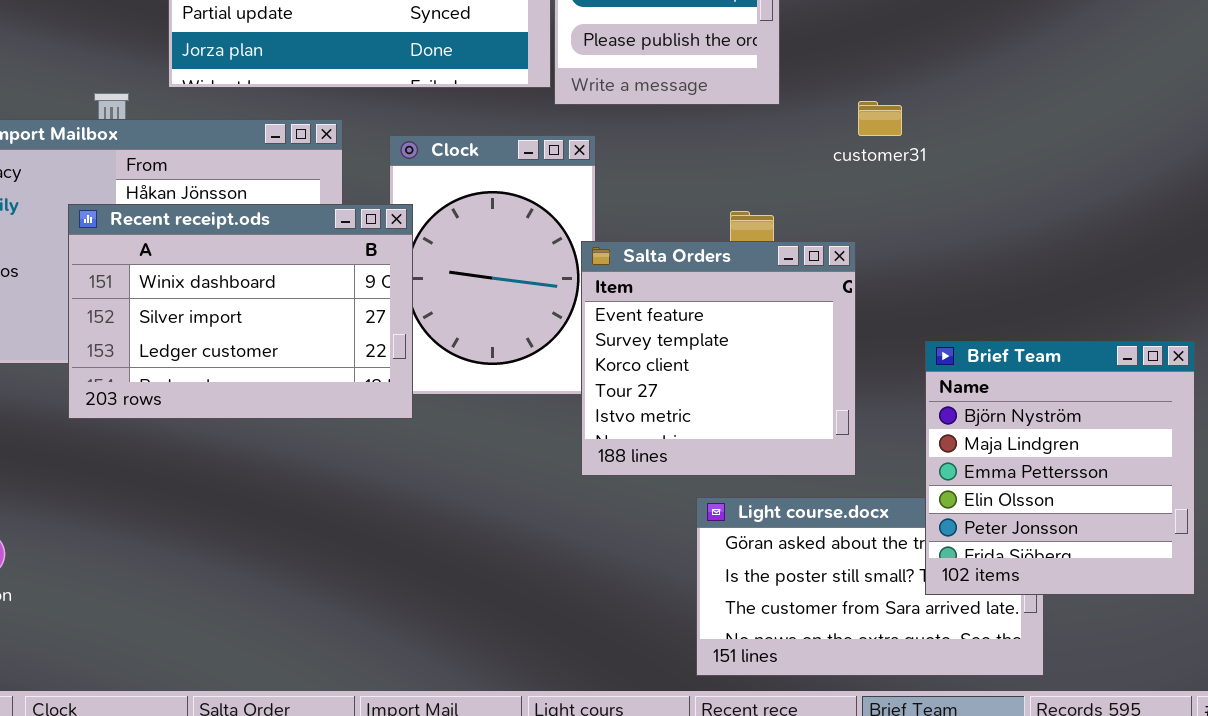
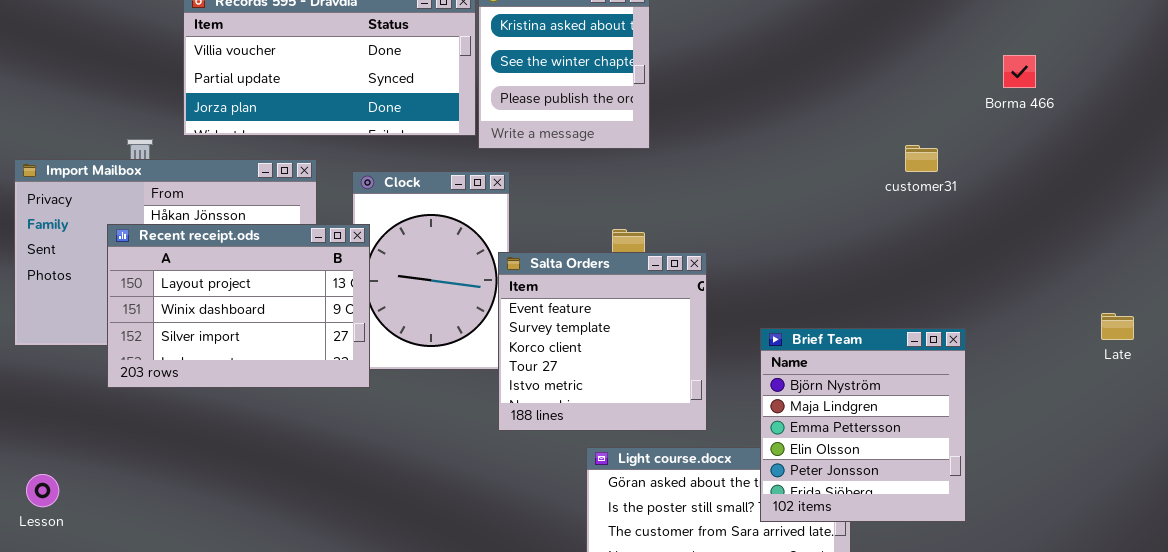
customer31: [858,101,902,136] -> [905,145,938,172], moved
Recent receipt.ods: [68,204,413,419] -> [107,224,370,388], scrolled up 1 row

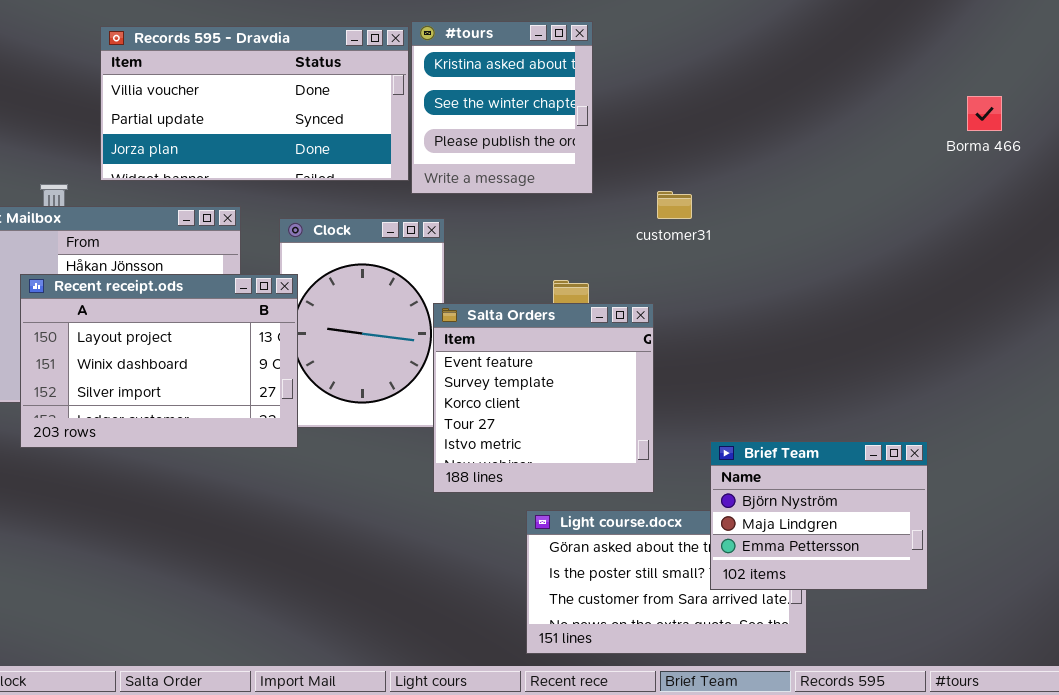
customer31: [905,145,938,172] -> [657,191,692,219], moved
Brief Team: [760,328,966,522] -> [710,441,928,590], resized

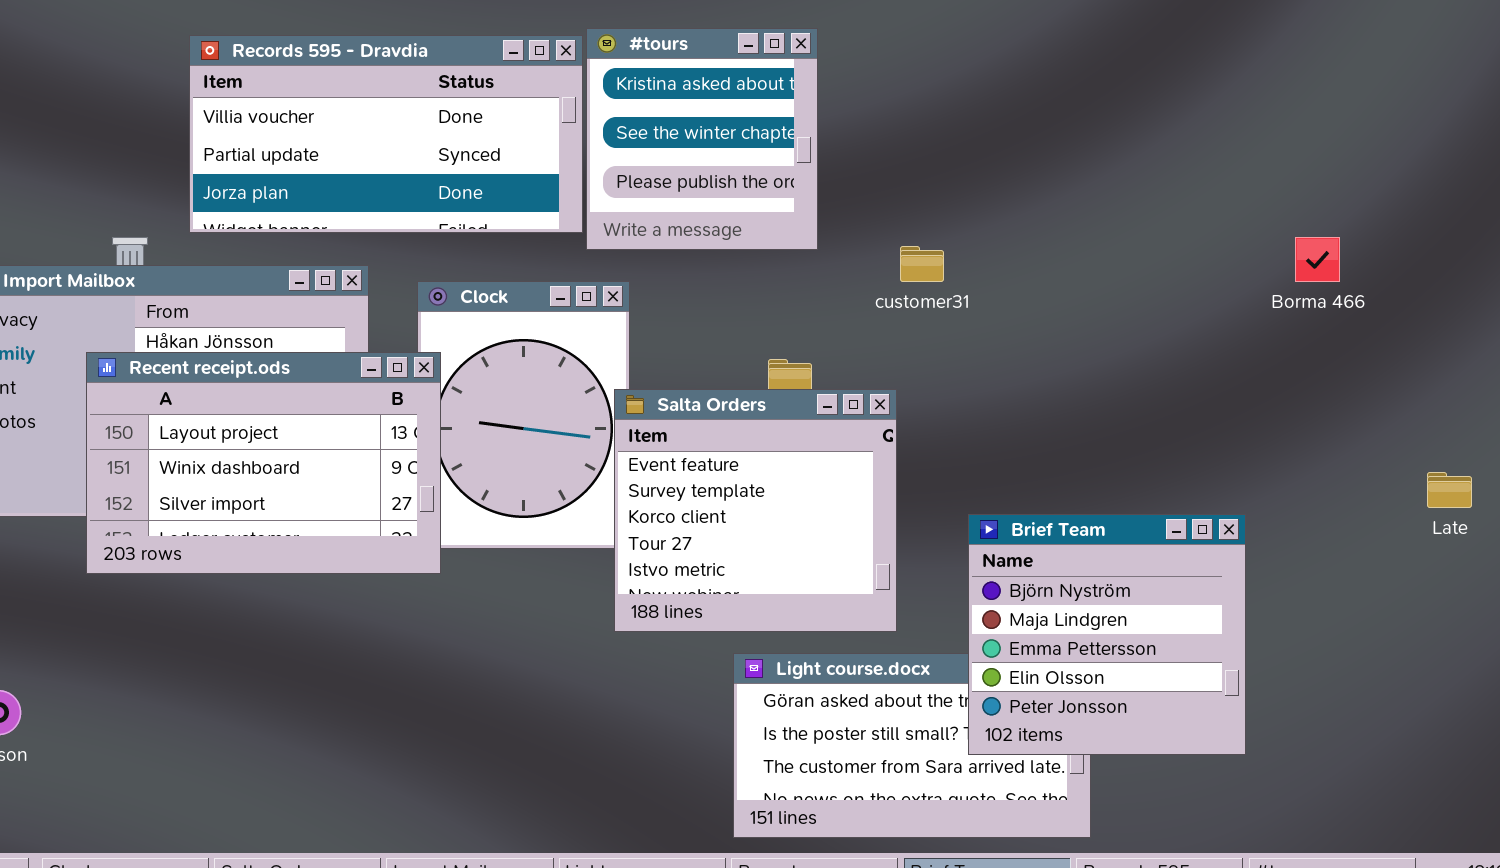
Borma 466: [967,96,1002,131] -> [1295,237,1340,282], moved
Brief Team: [710,441,928,590] -> [968,514,1246,755], resized

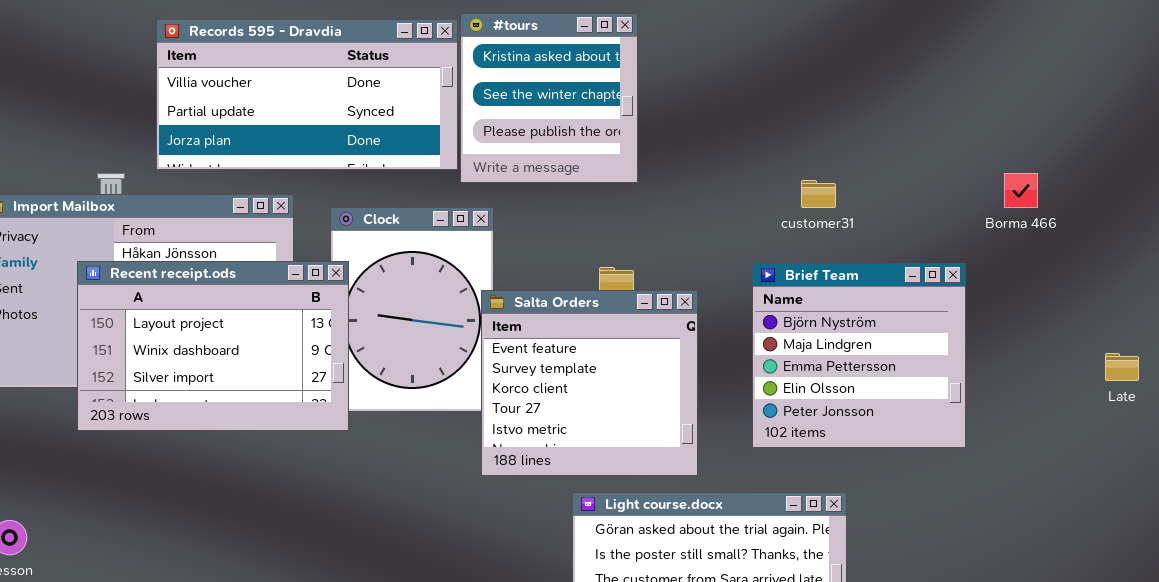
customer31: [900,246,944,282] -> [801,180,836,208], moved
Brief Team: [968,514,1246,755] -> [752,263,966,448], moved

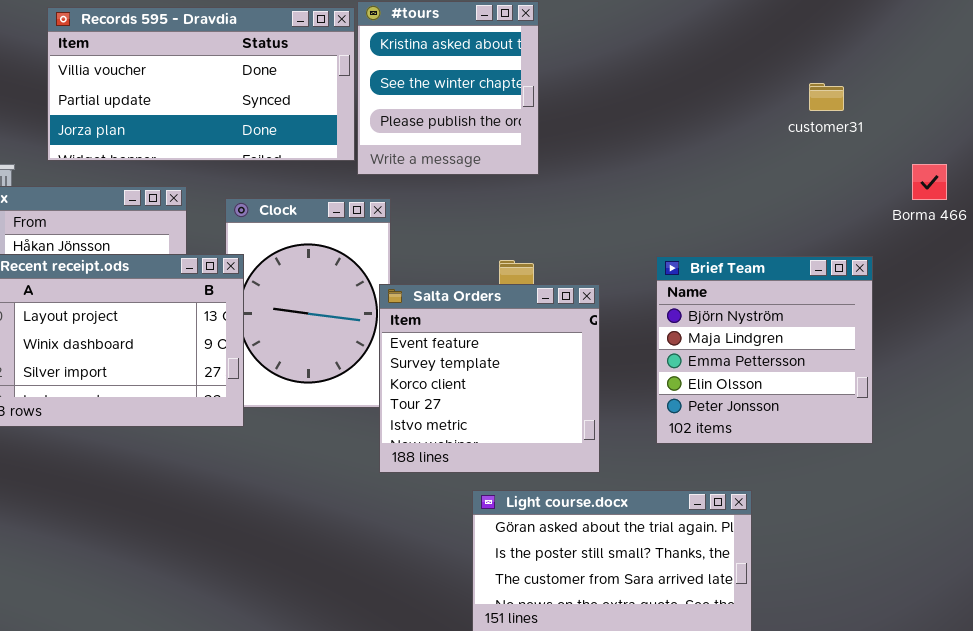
customer31: [801,180,836,208] -> [809,83,844,111], moved

